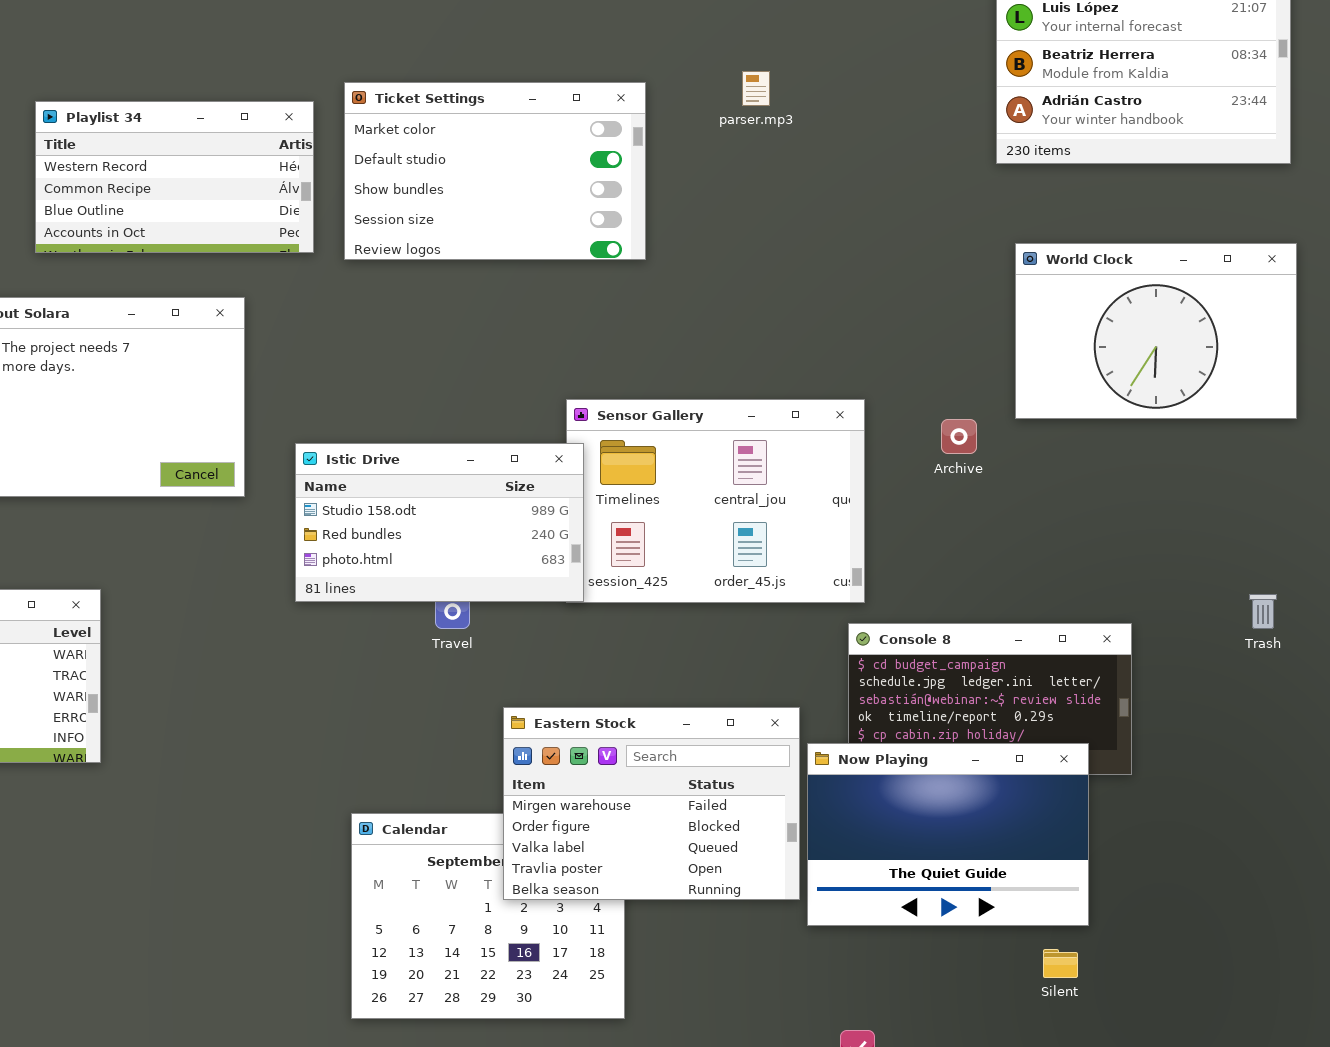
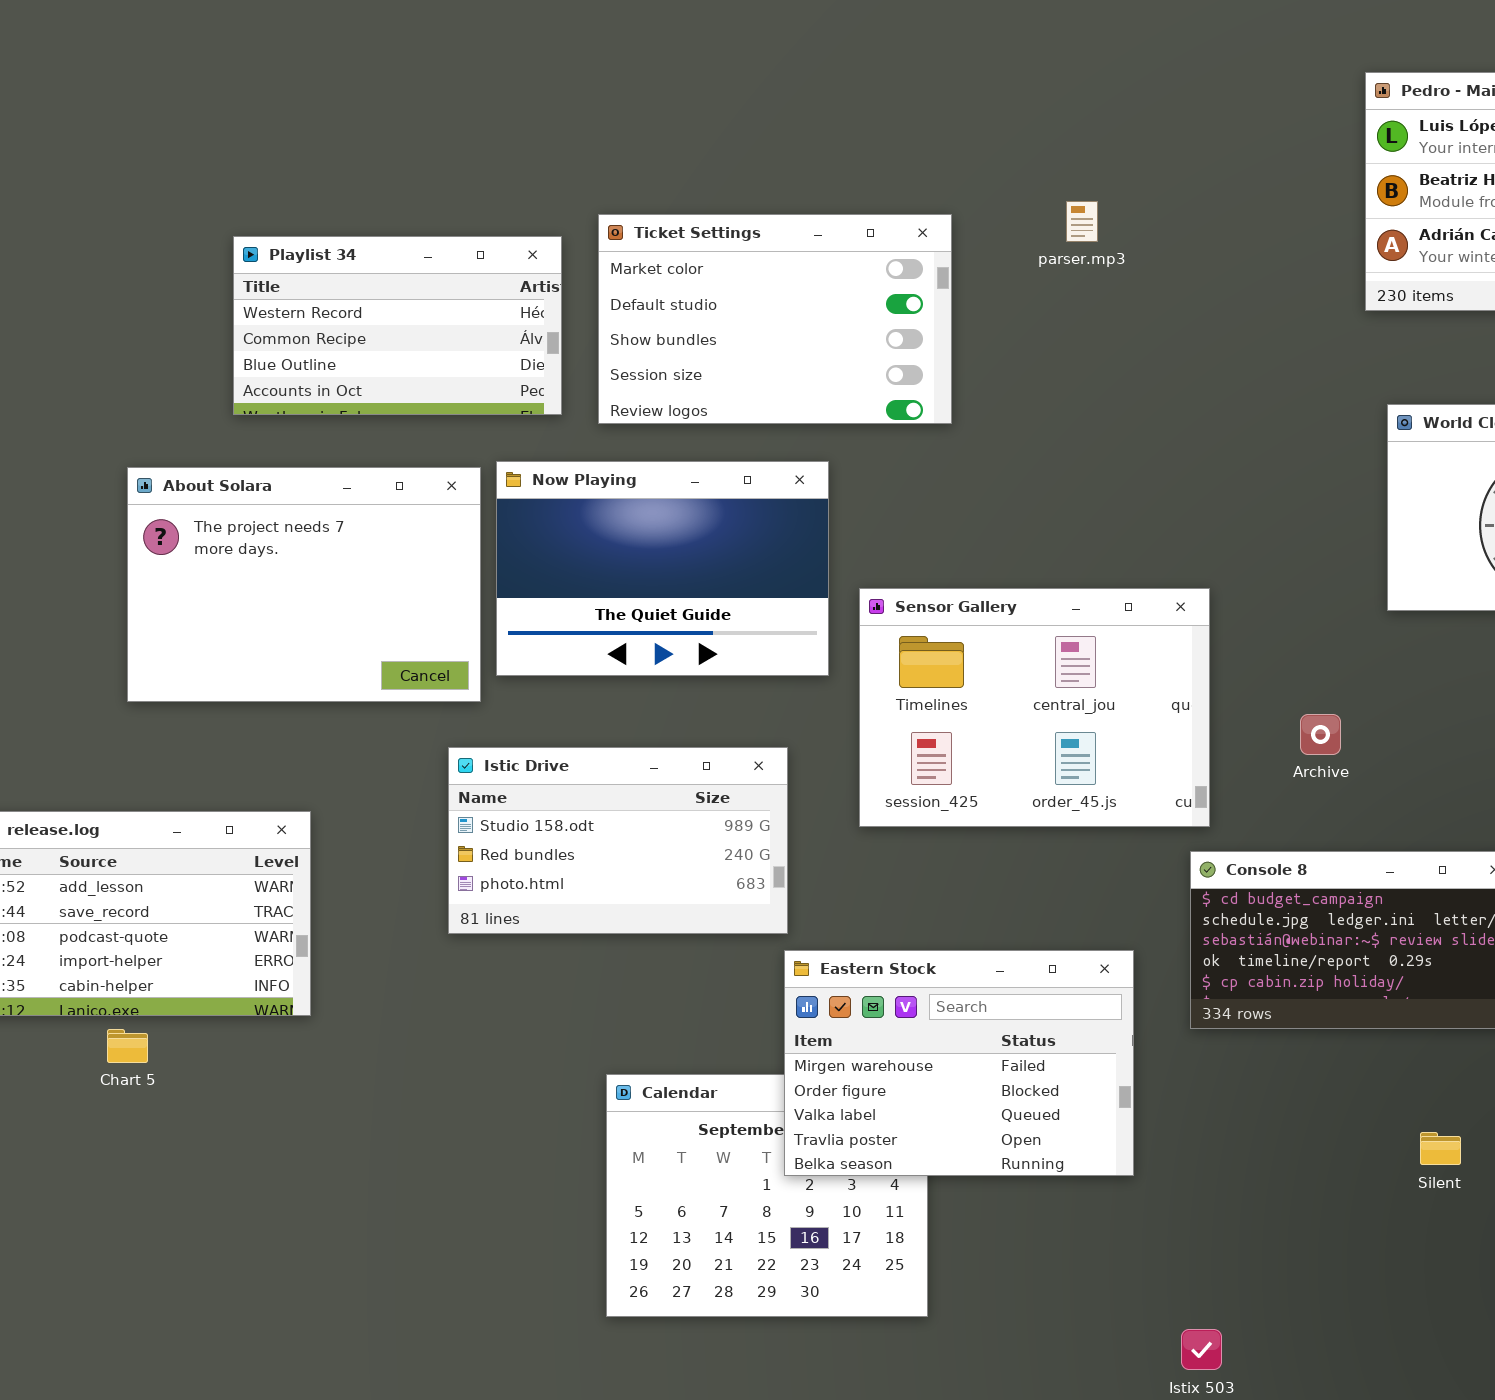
Archive: [941,419,977,454] -> [1300,714,1341,755], moved
Istic Drive: [295,443,584,602] -> [448,747,788,934], moved
Now Playing: [807,743,1089,926] -> [496,461,829,676], moved
Silent: [1043,949,1078,978] -> [1420,1132,1461,1165], moved

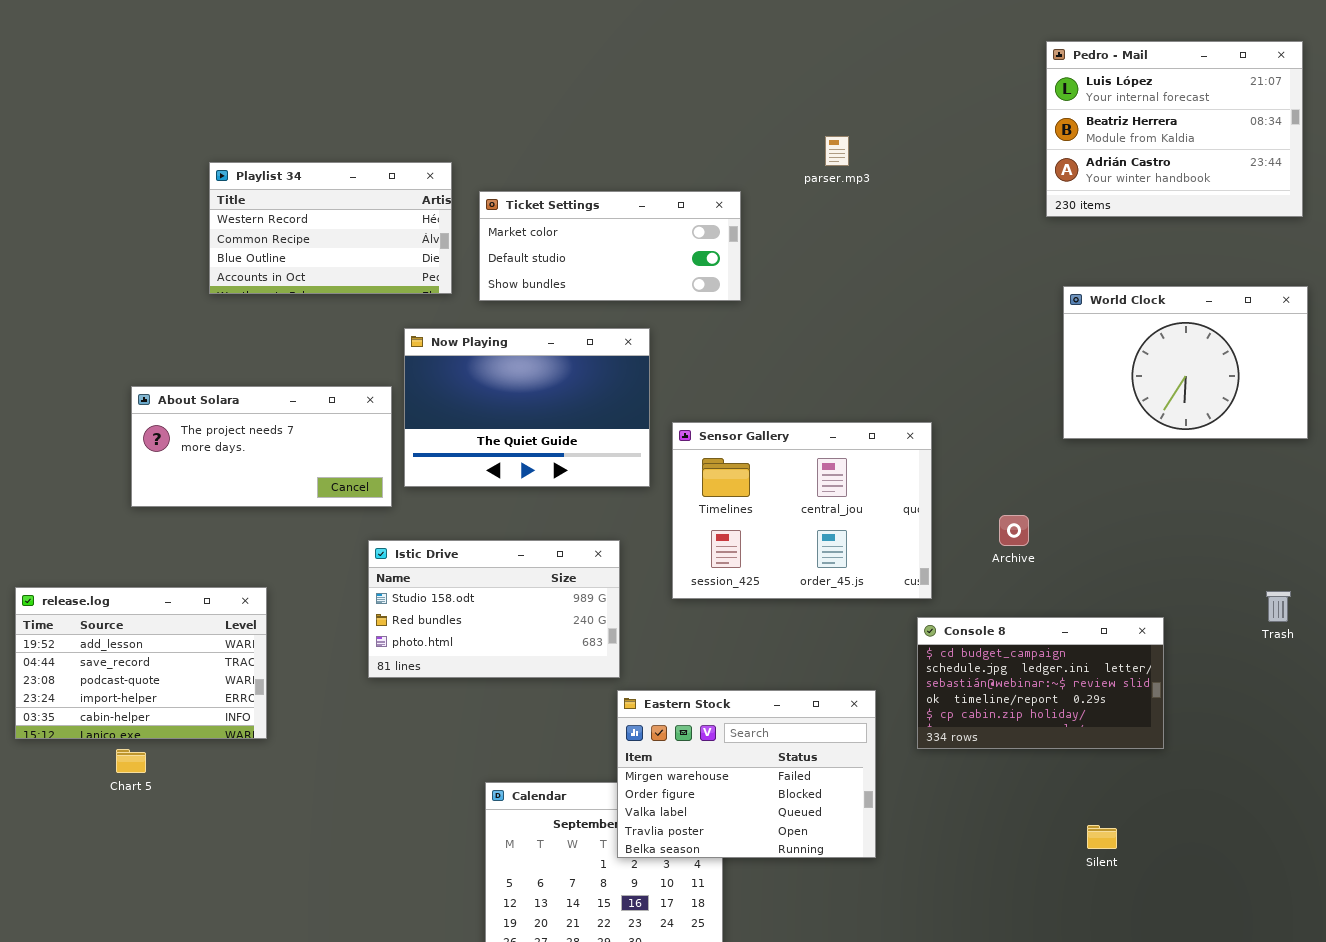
Ticket Settings: [598,214,952,424] -> [479,191,741,301], resized
About Solara: [127,467,481,702] -> [131,386,392,507], resized

